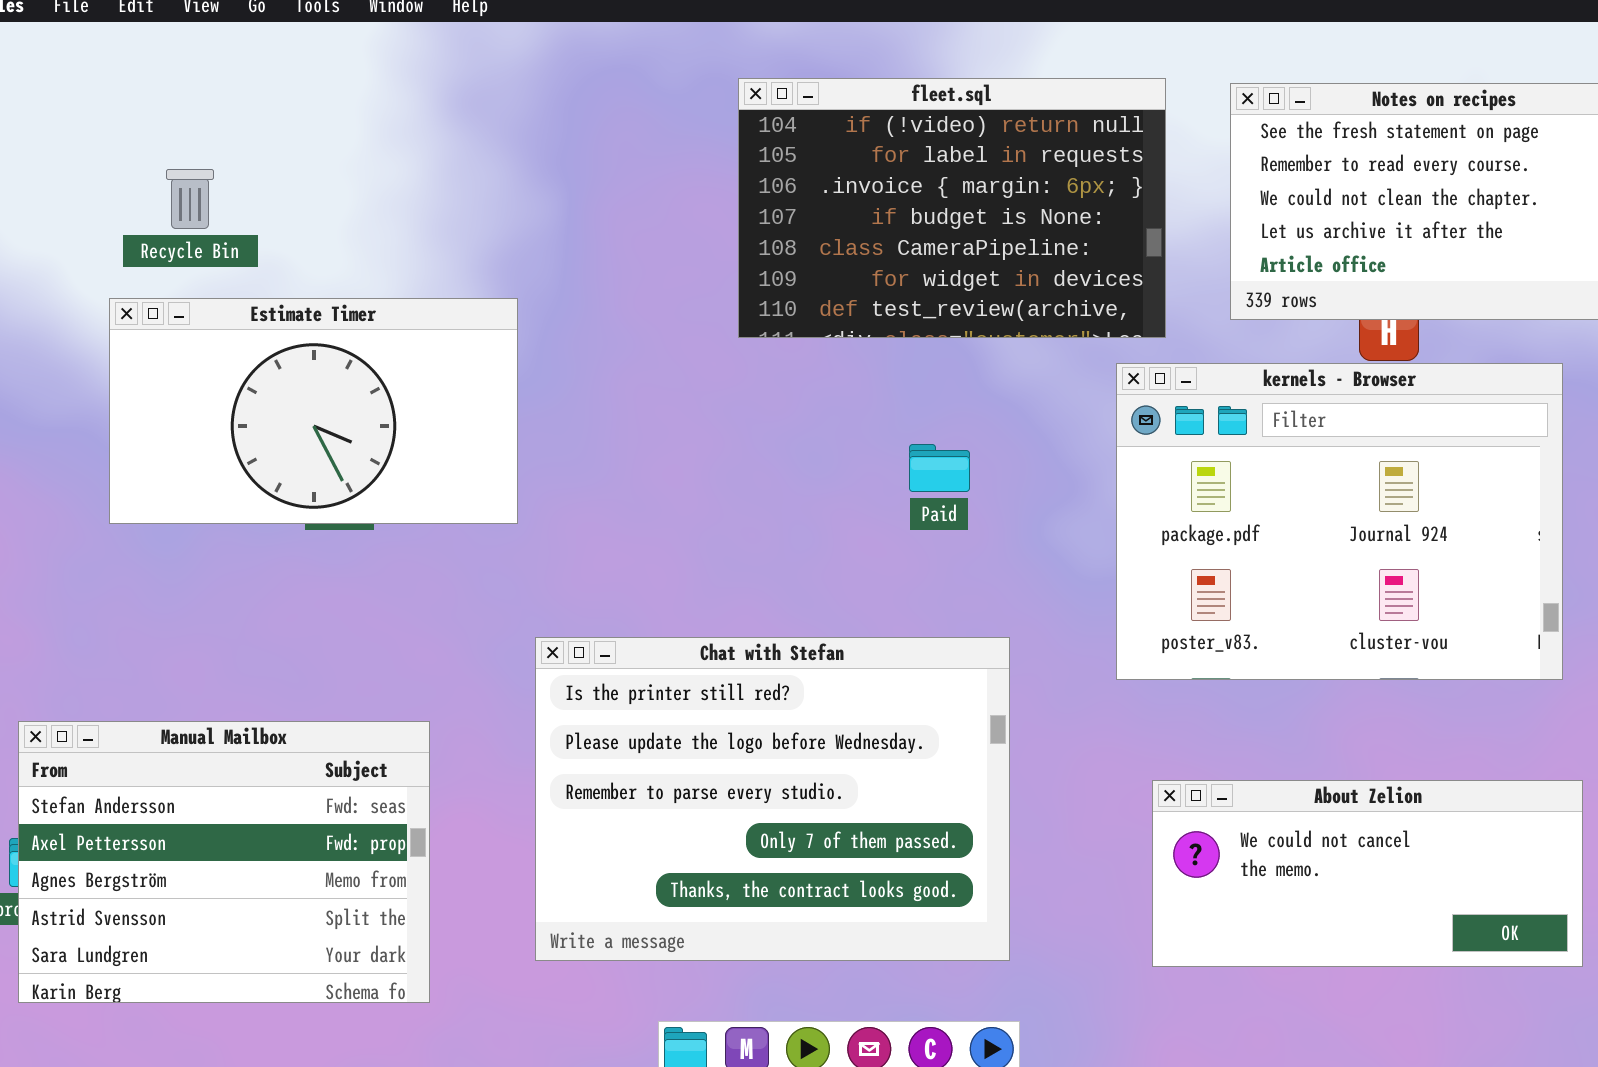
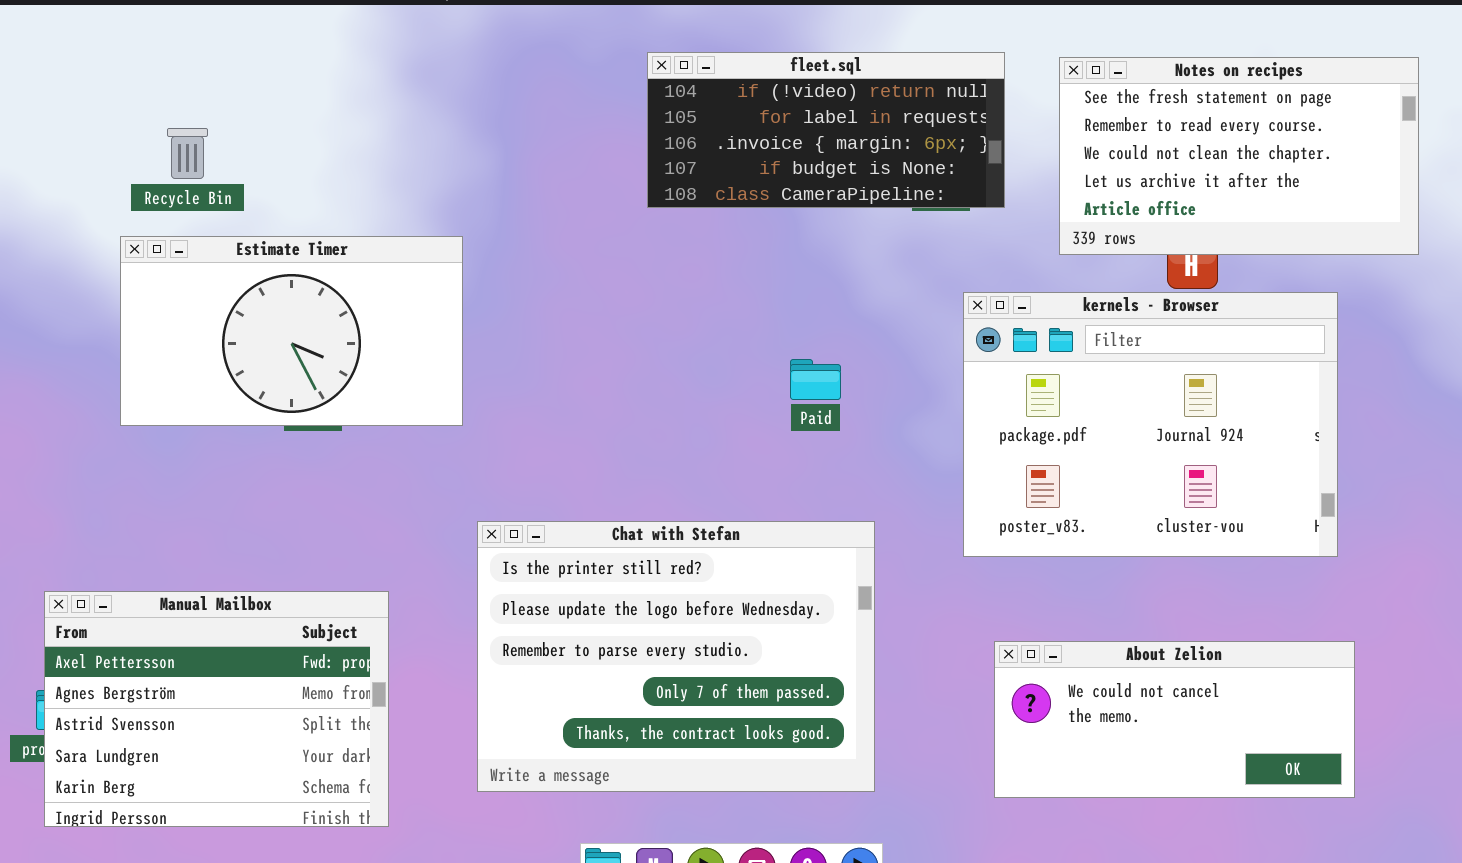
fleet.sql: [738,78,1166,338] -> [647,52,1005,208], resized
Manual Mailbox: [18,721,430,1003] -> [44,591,389,827], scrolled down 1 row

